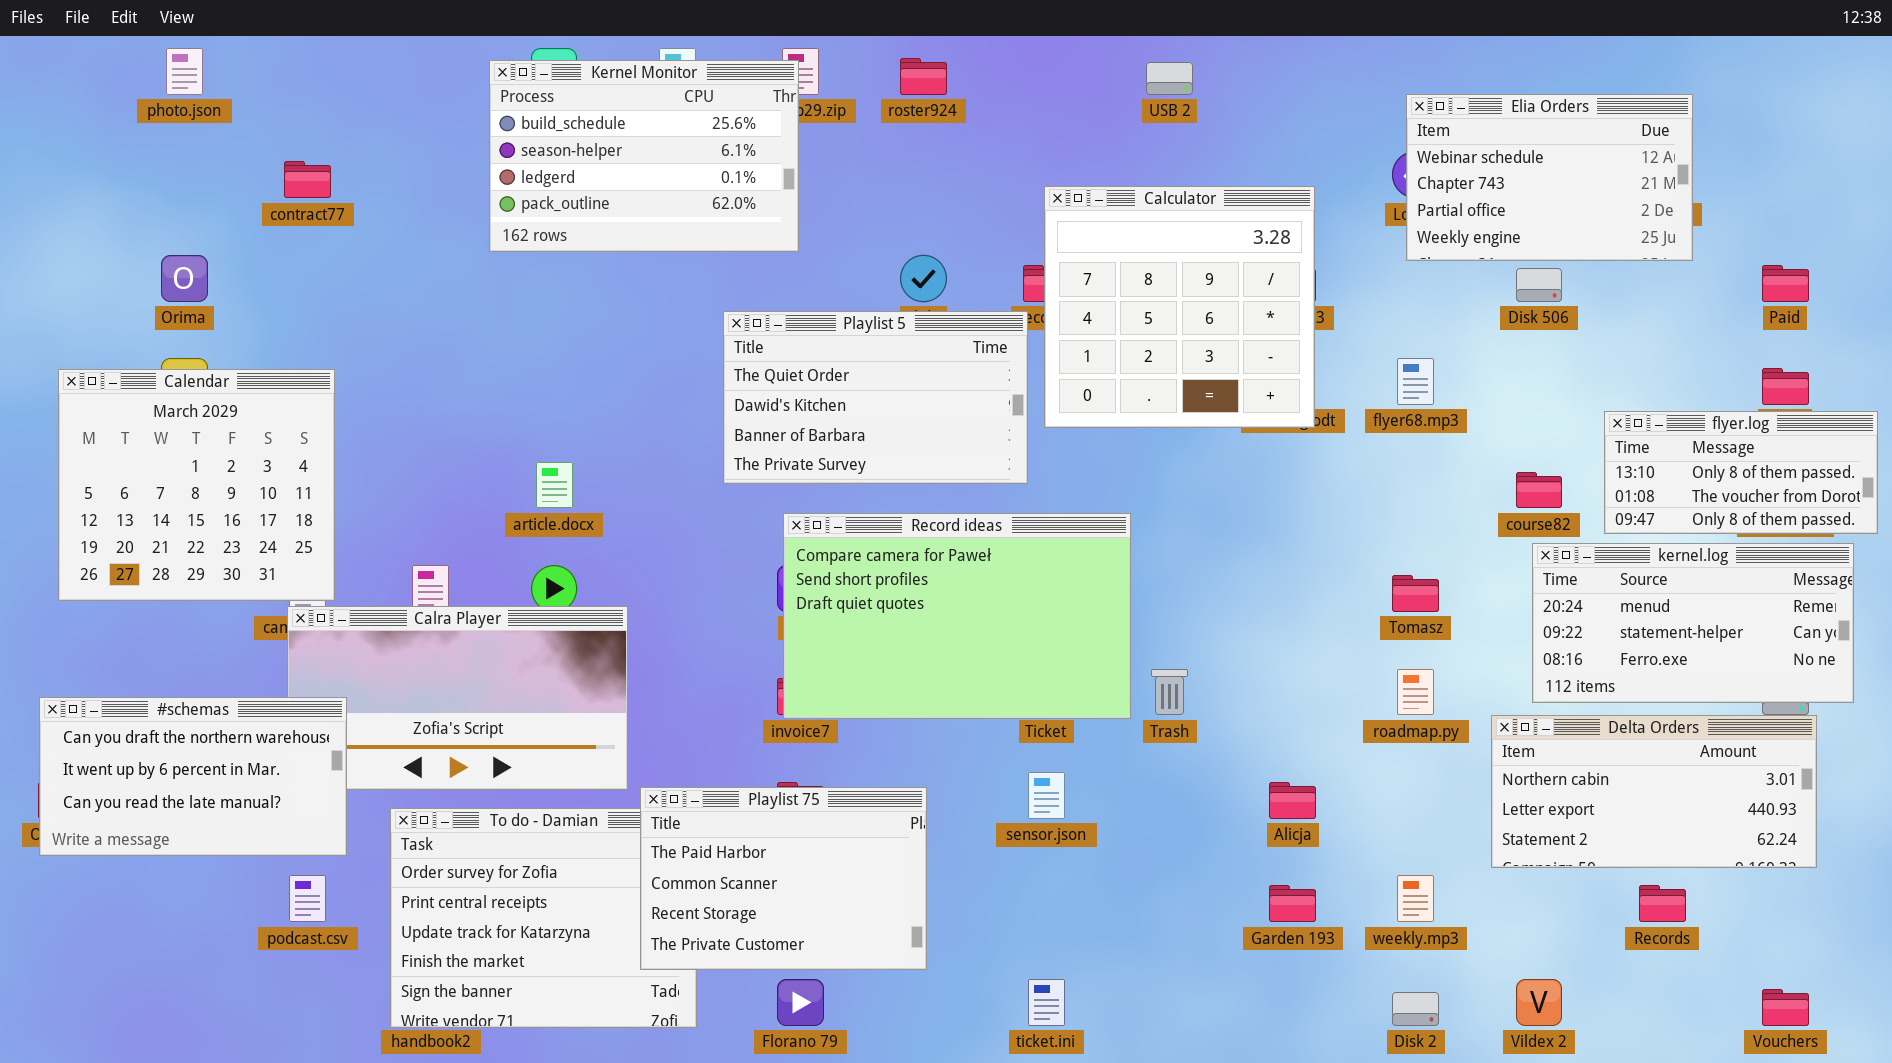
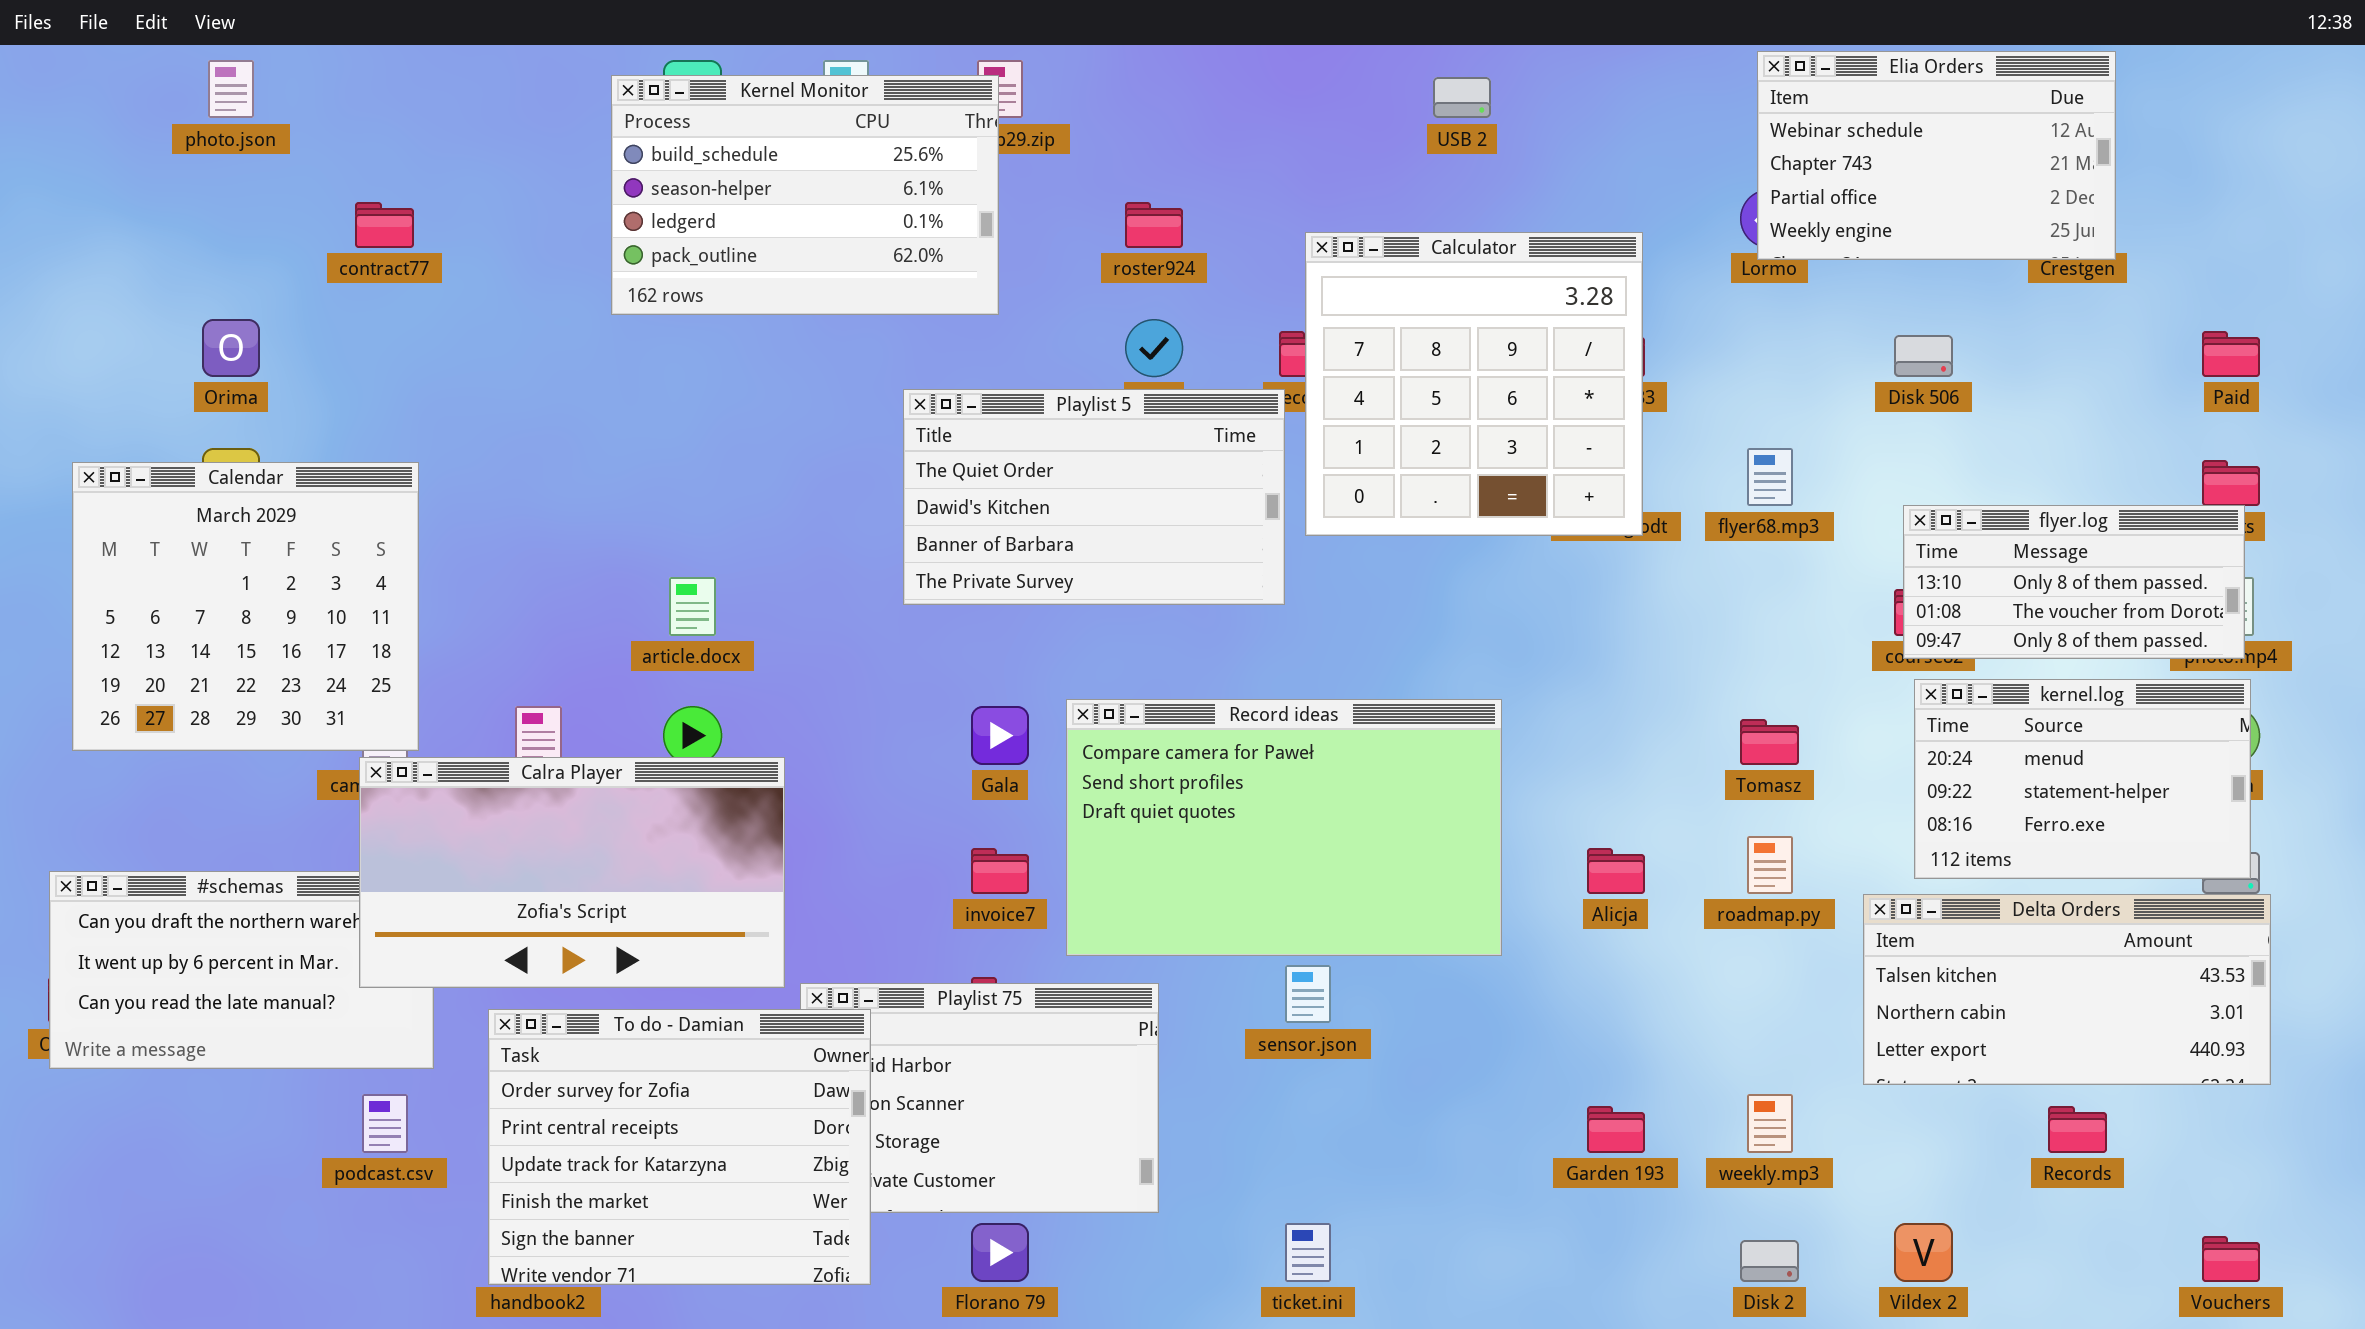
roster924: [900,58,947,95] -> [1125,202,1183,248], moved
Elia Orders: [1406,94,1693,261] -> [1757,51,2116,260], moved
flyer.log: [1604,411,1878,534] -> [1903,505,2245,659], moved
Record ideas: [783,513,1131,719] -> [1066,699,1502,956], moved
kernel.log: [1532,543,1854,703] -> [1914,679,2251,879], resized
Calra Player: [287,606,628,790] -> [359,757,785,988], raised
Delta Orders: [1491,715,1817,868] -> [1863,894,2271,1085], scrolled up 1 row
Alicja: [1269,782,1316,819] -> [1587,848,1645,894], moved
To do - Damian: [390,808,697,1028] -> [488,1009,871,1285], raised

